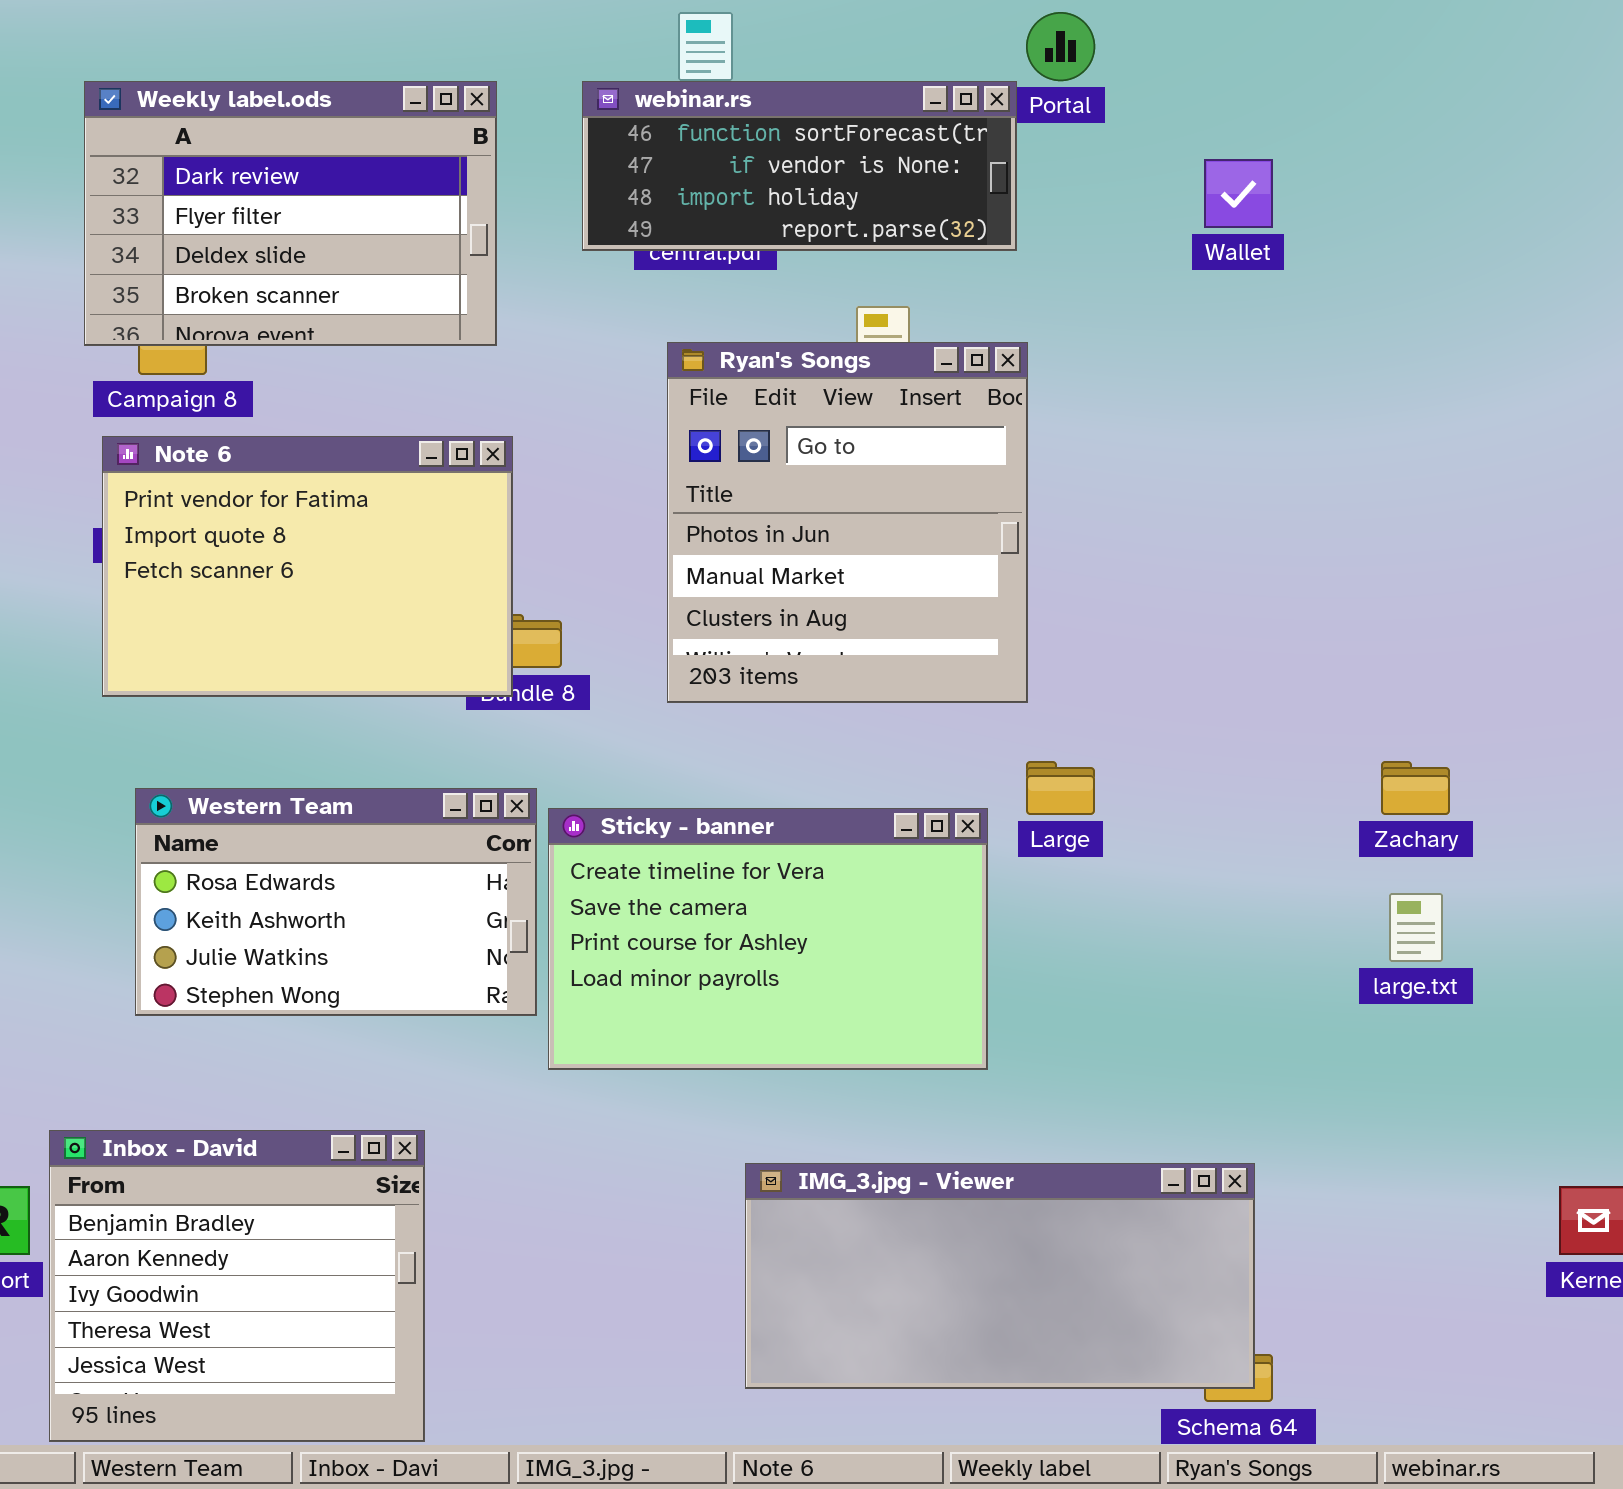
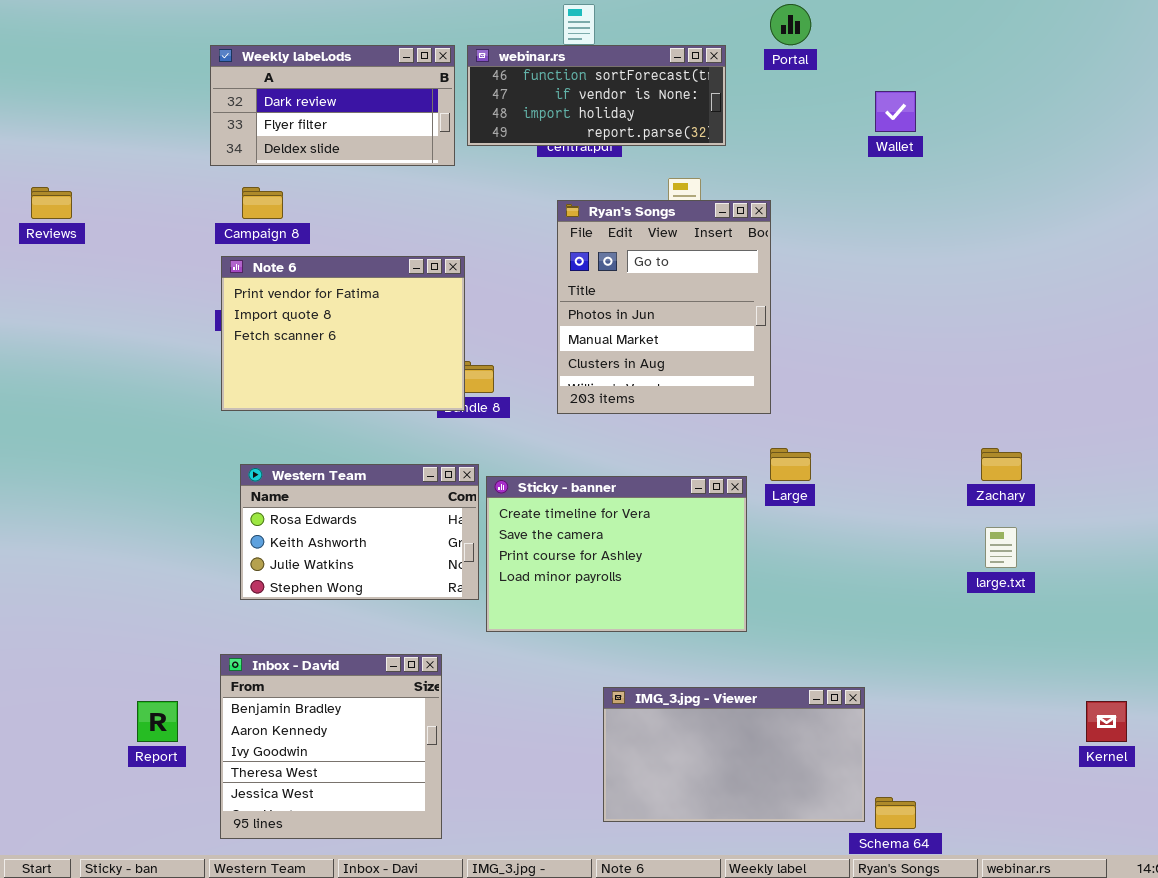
Weekly label.ods: [84,81,497,346] -> [210,45,455,166], resized
webinar.rs: [582,81,1017,251] -> [467,45,726,146], moved
Inbox - David: [49,1130,425,1442] -> [220,654,442,839], moved
IMG_3.jpg - Viewer: [745,1163,1255,1389] -> [603,687,865,822], resized

